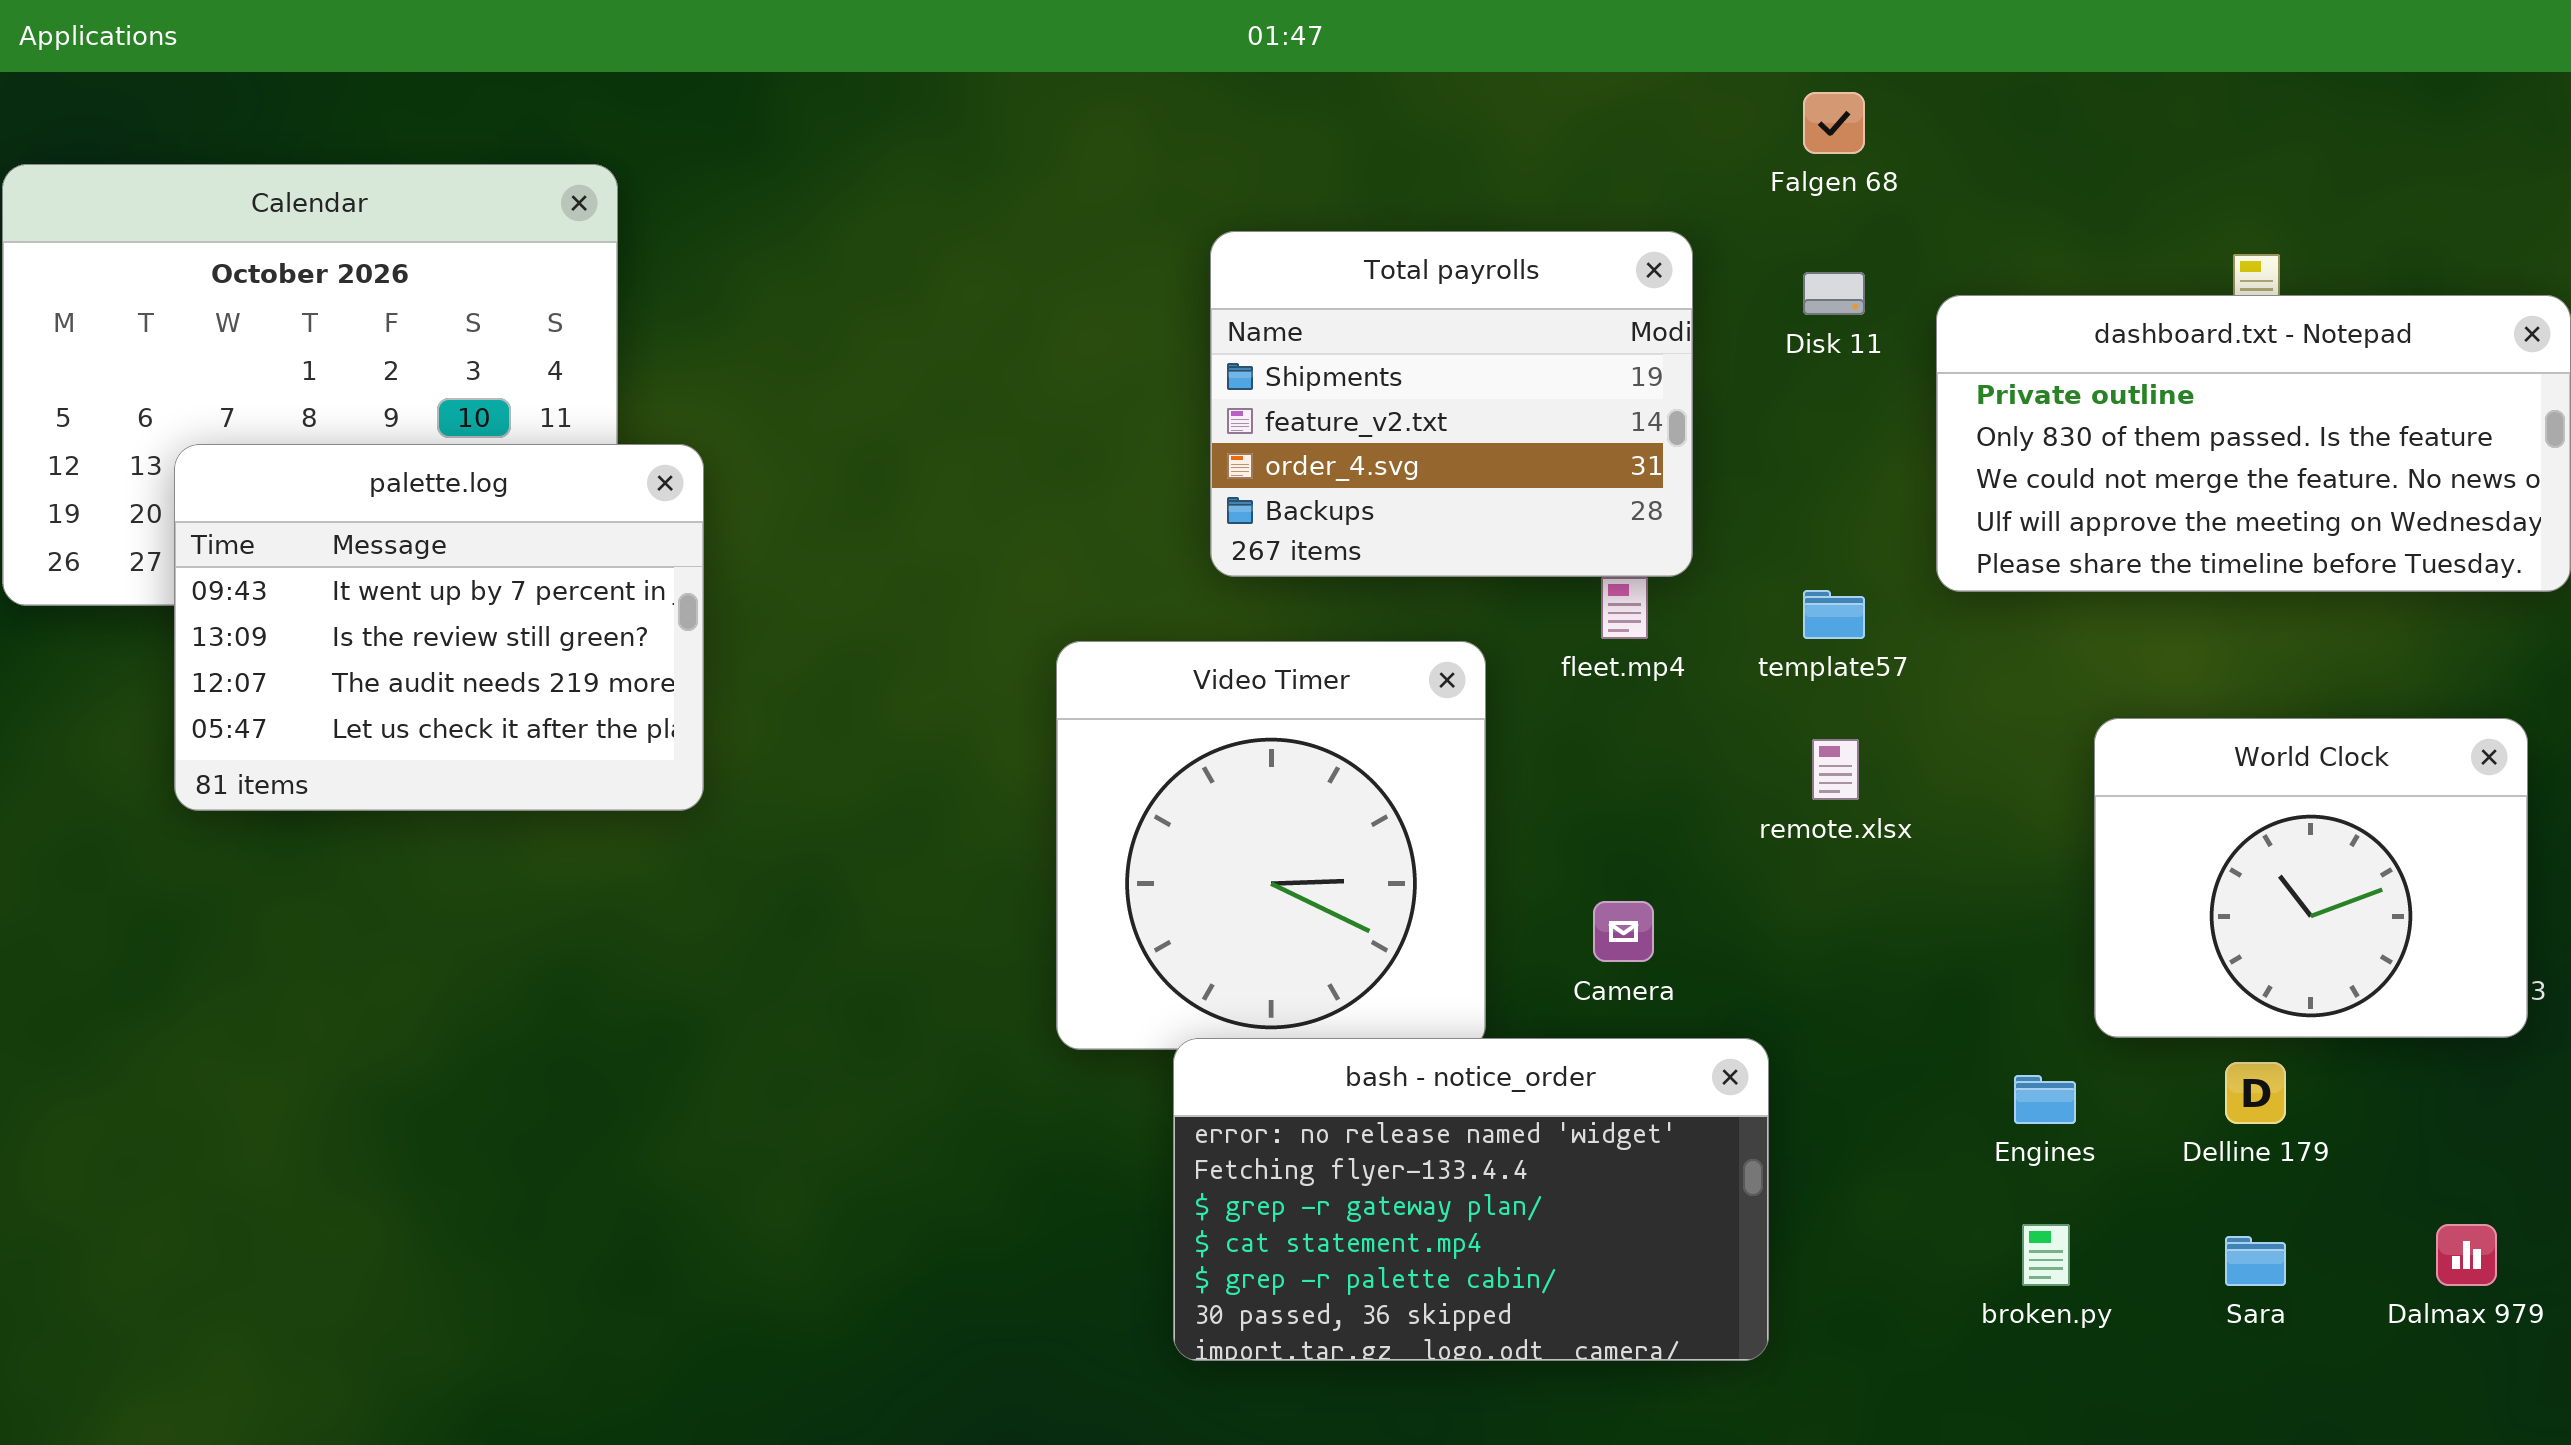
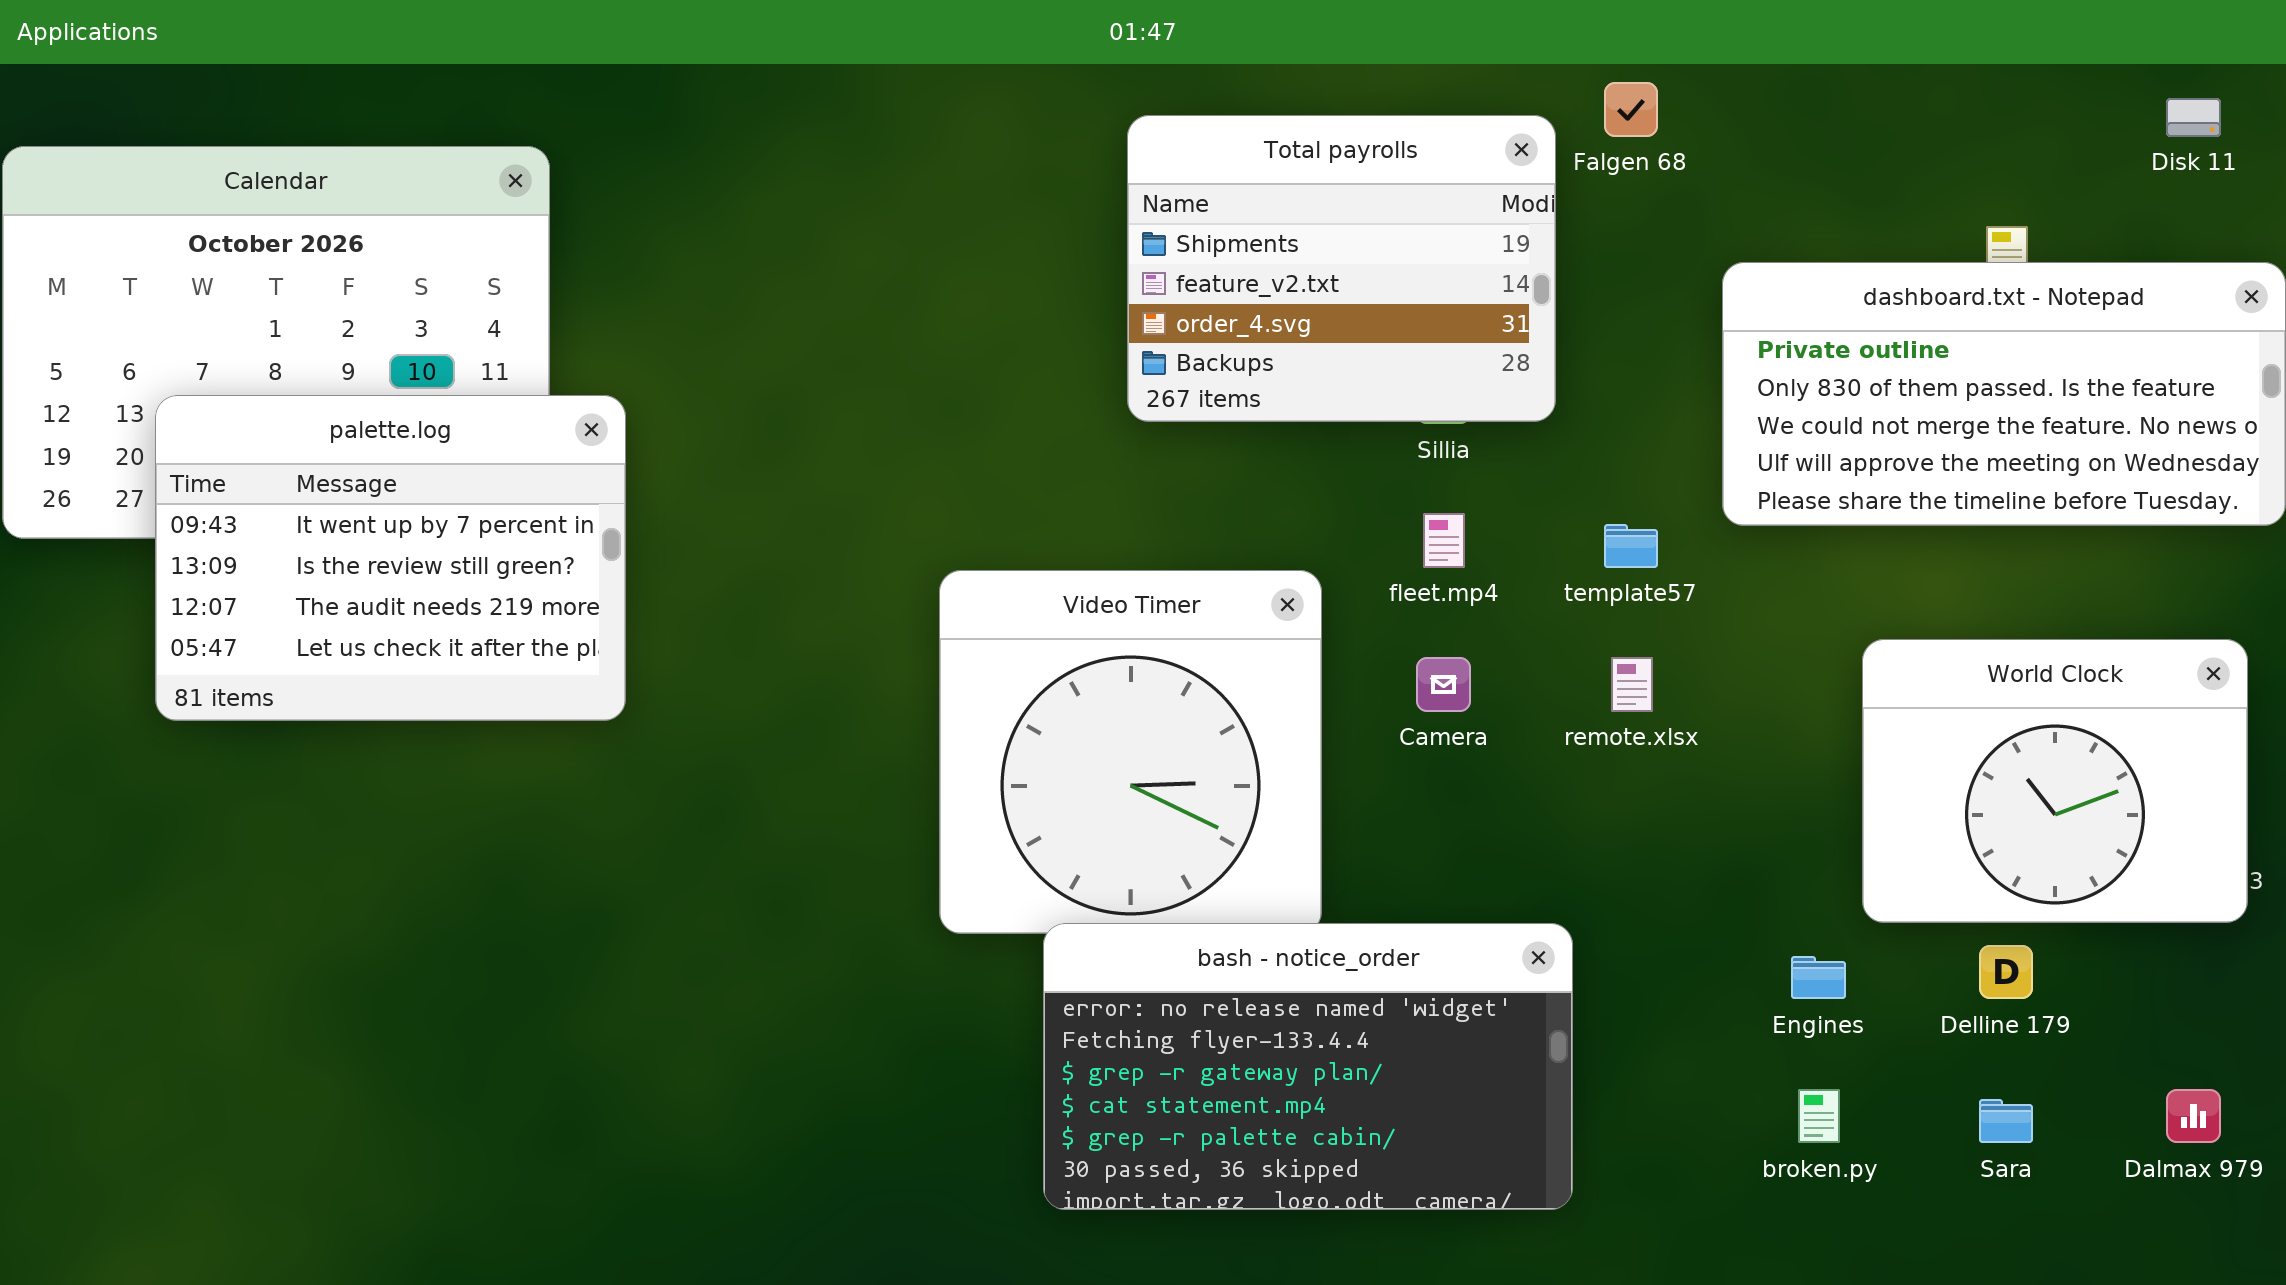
Total payrolls: [1210,231,1693,577] -> [1127,115,1556,422], moved
Disk 11: [1803,272,1865,315] -> [2166,98,2221,137], moved
Camera: [1593,901,1654,962] -> [1416,657,1471,712], moved

